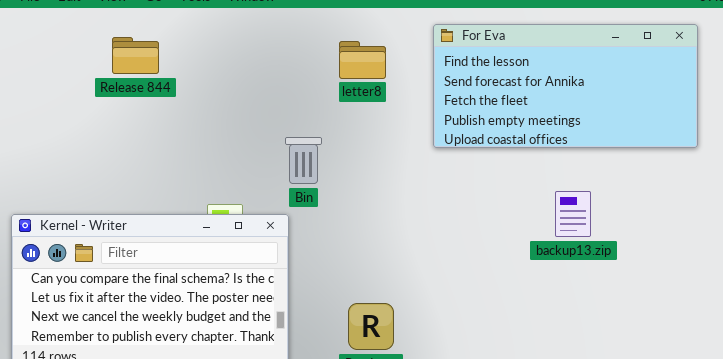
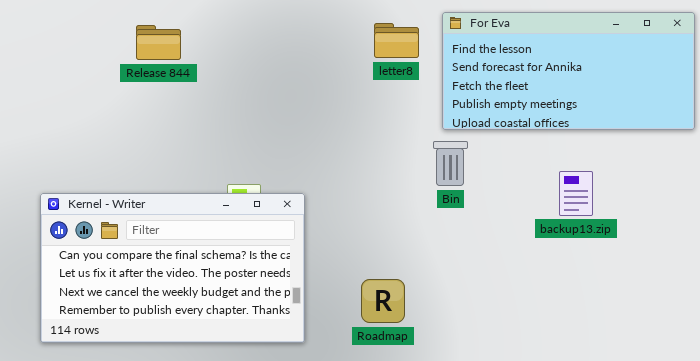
letter8: [339,41,386,79] -> [374,23,419,58], moved
Bin: [285,137,322,184] -> [433,141,468,186], moved

